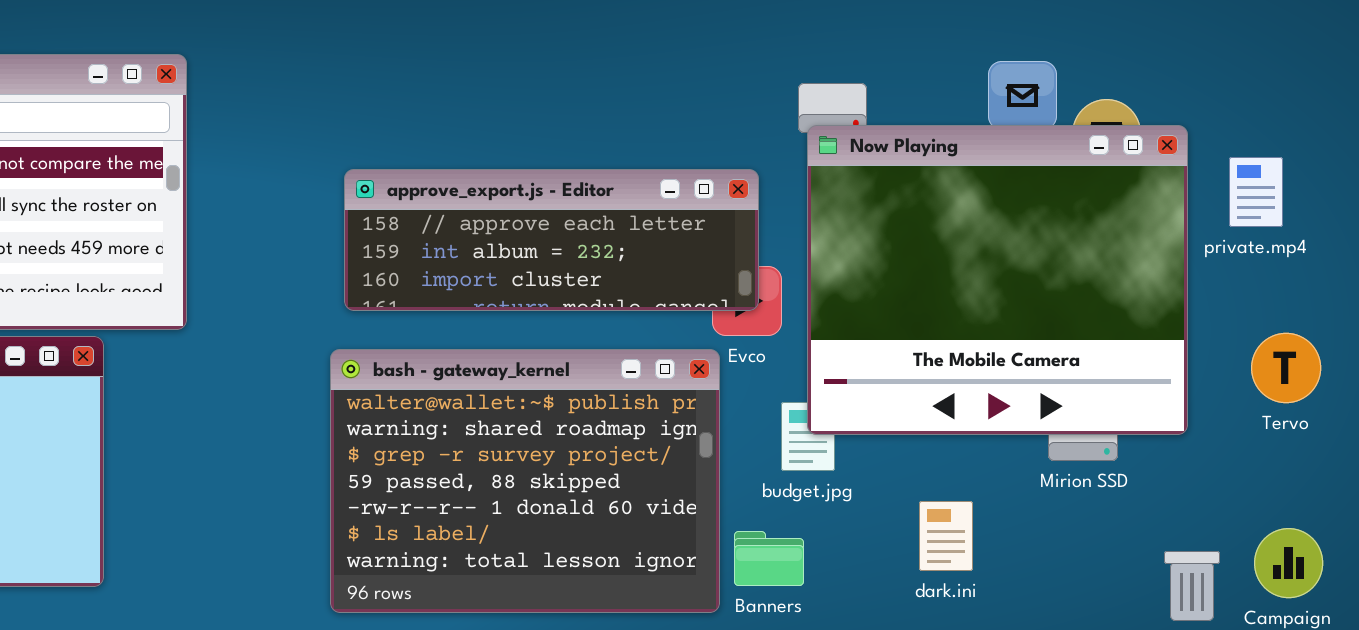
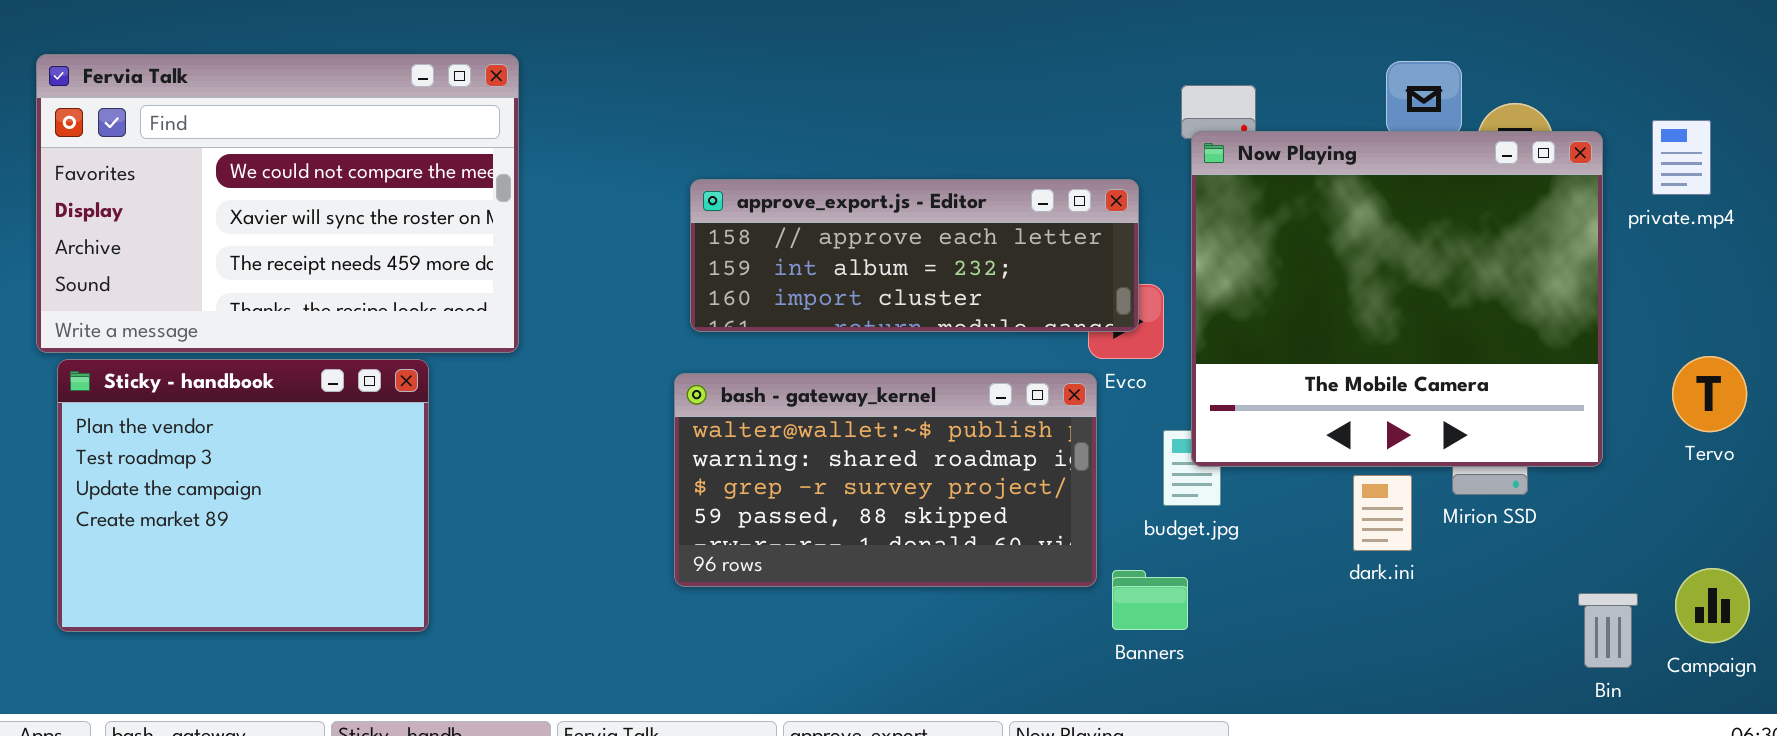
private.mp4: [1229,157,1283,227] -> [1652,120,1711,195], moved
bash - gateway_kernel: [330,349,720,613] -> [674,373,1097,587], resized
dark.ini: [919,501,973,571] -> [1353,475,1412,551], moved

